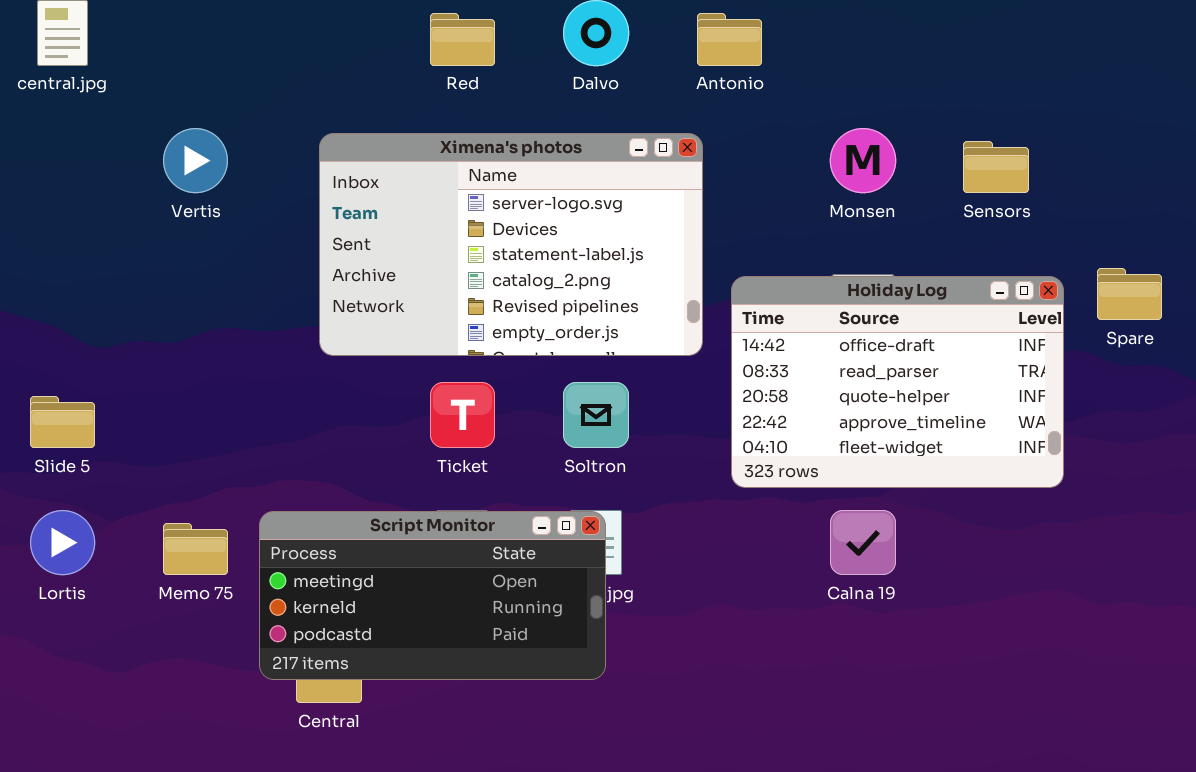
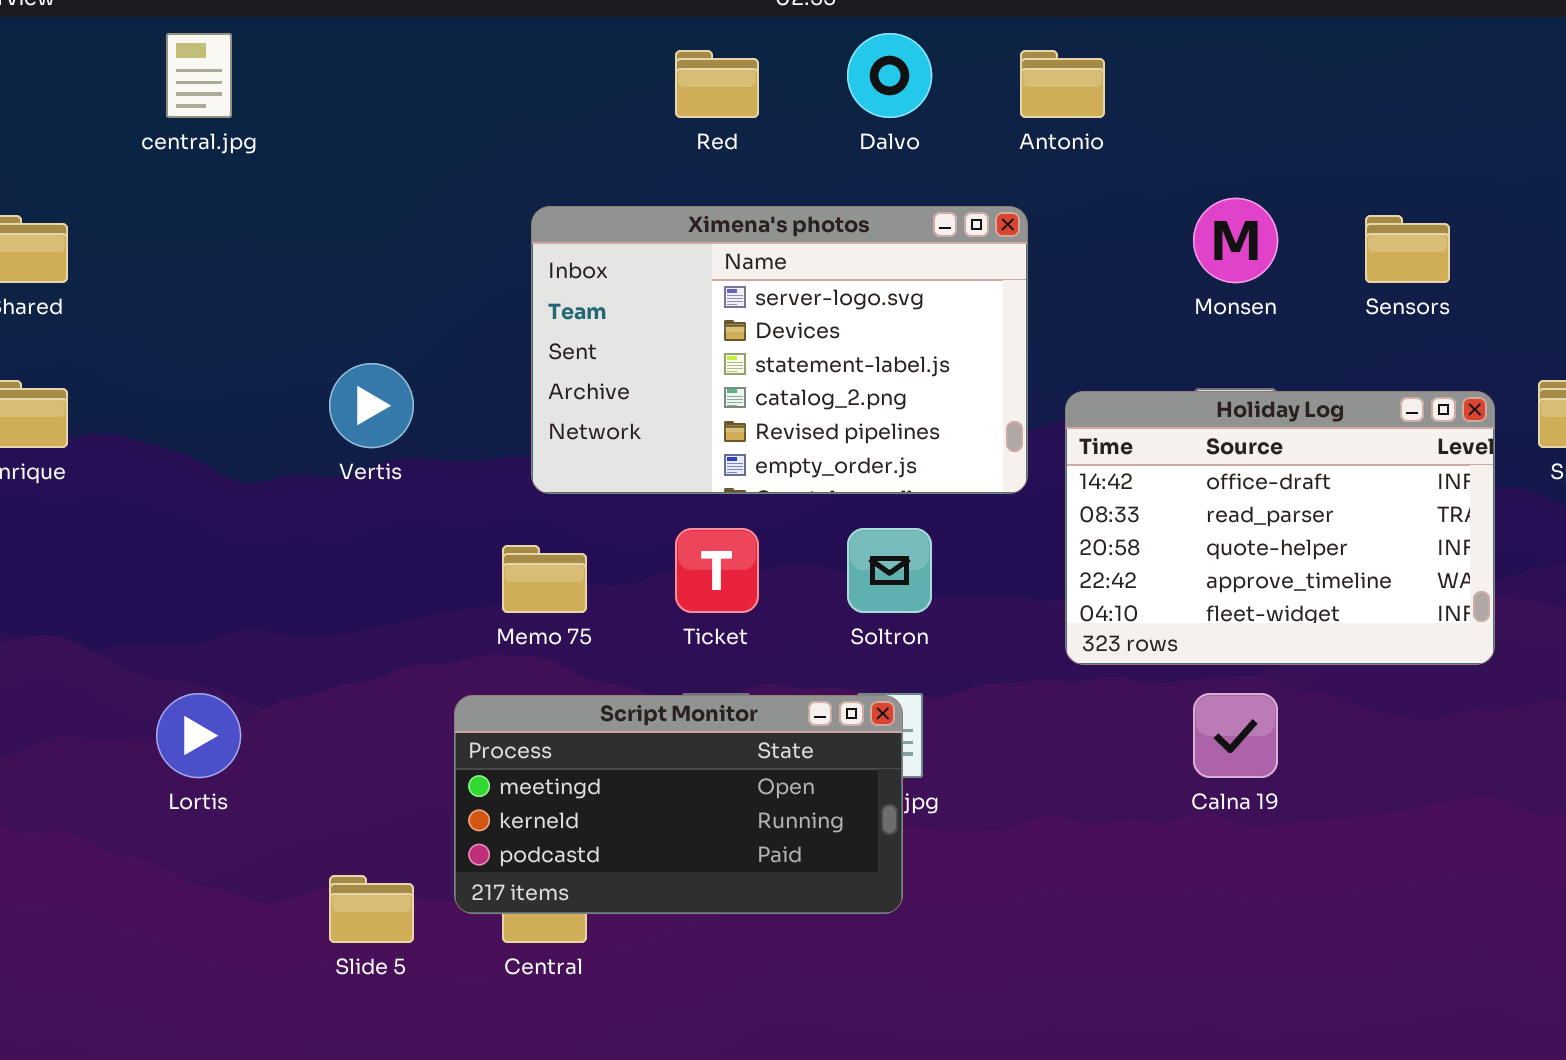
Vertis: [163,128,228,193] -> [329,363,414,448], moved
Slide 5: [30,396,95,448] -> [329,875,414,943], moved
Memo 75: [163,523,228,575] -> [502,545,587,613], moved

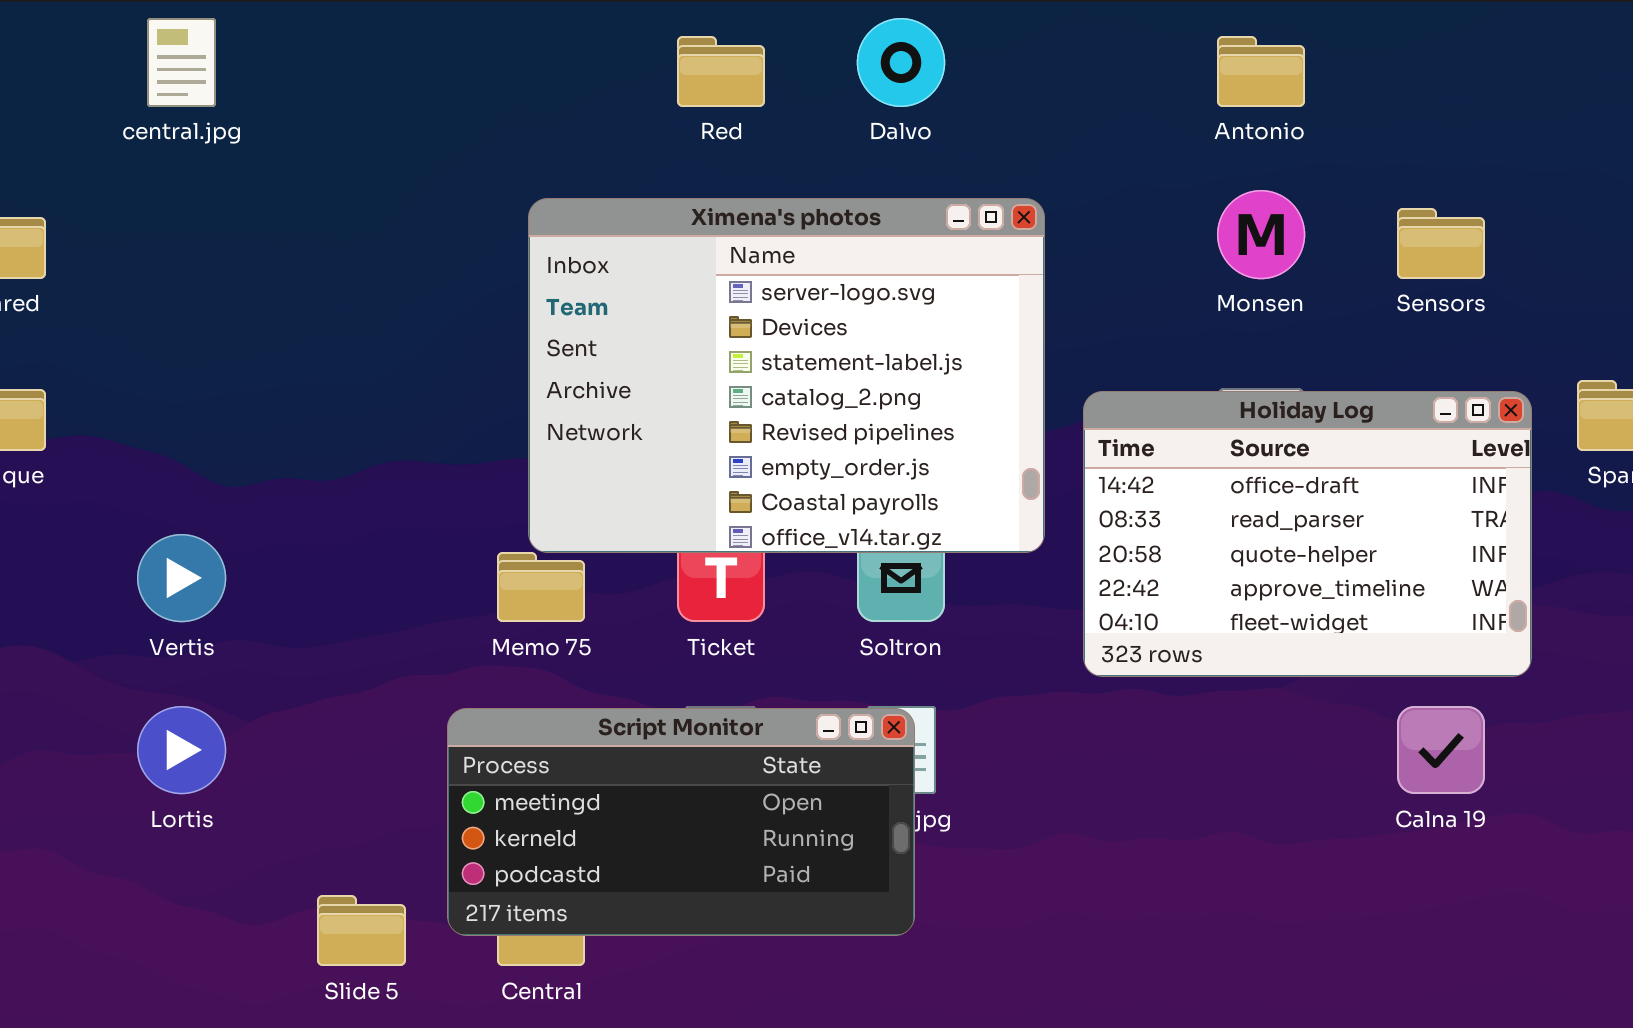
Antonio: [1020,50,1105,118] -> [1217,36,1305,107], moved
Ximena's photos: [531,206,1028,494] -> [528,198,1045,553], resized
Vertis: [329,363,414,448] -> [137,534,226,622], moved
Calna 19: [1193,693,1278,778] -> [1397,706,1485,794], moved

